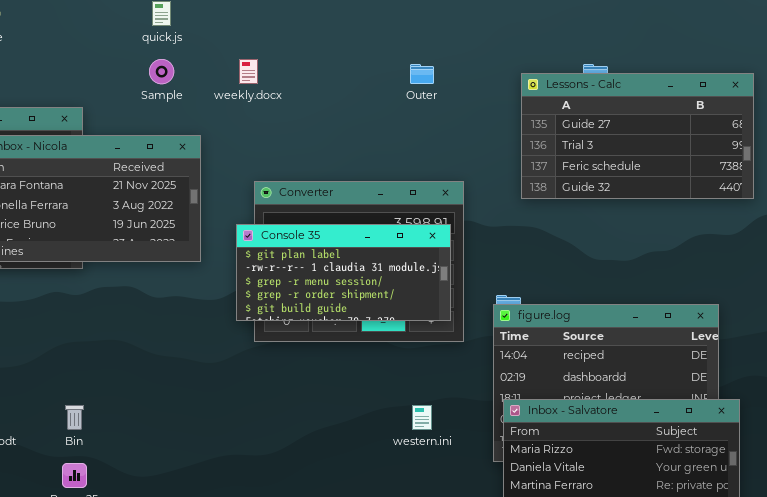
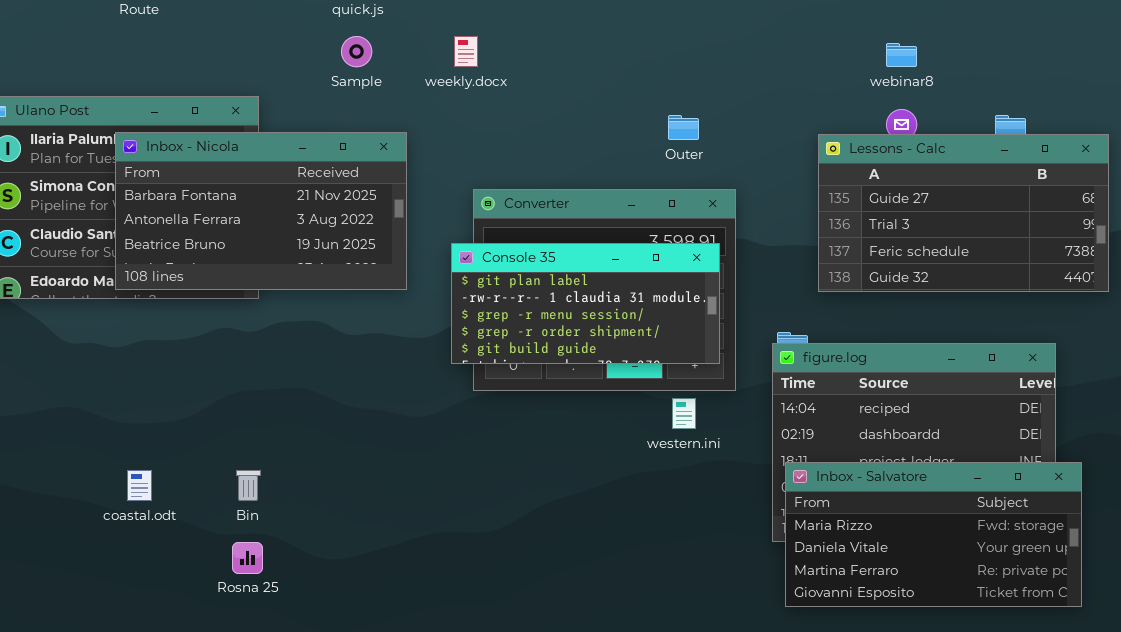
Outer: [410,64,434,84] -> [668,115,699,140], moved
Lessons - Calc: [521,73,754,199] -> [818,134,1109,292], moved
western.ini: [412,405,432,430] -> [672,398,696,429], moved

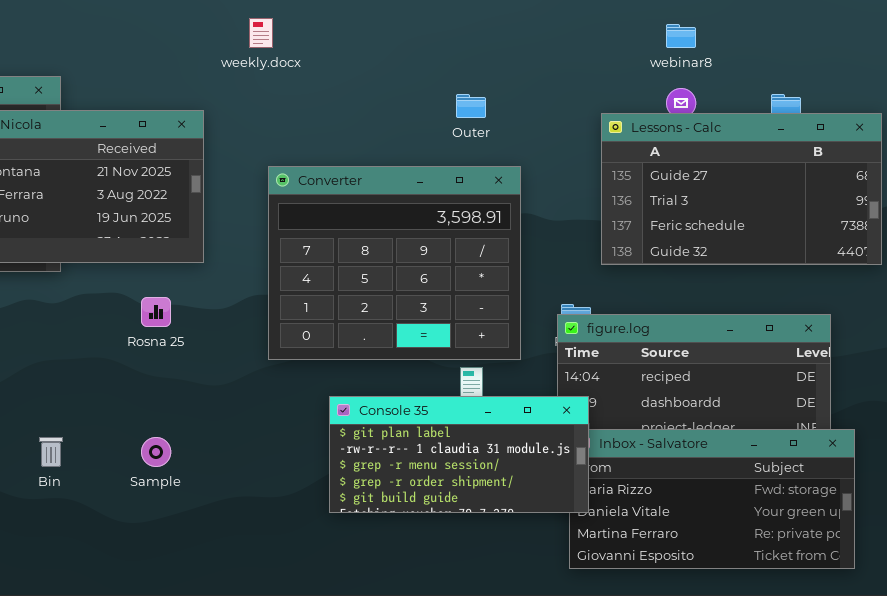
Sample: [341,36,372,67] -> [141,437,171,467], moved
Console 35: [451,243,720,364] -> [329,396,589,513], moved
Rosna 25: [232,542,263,574] -> [141,297,171,327], moved

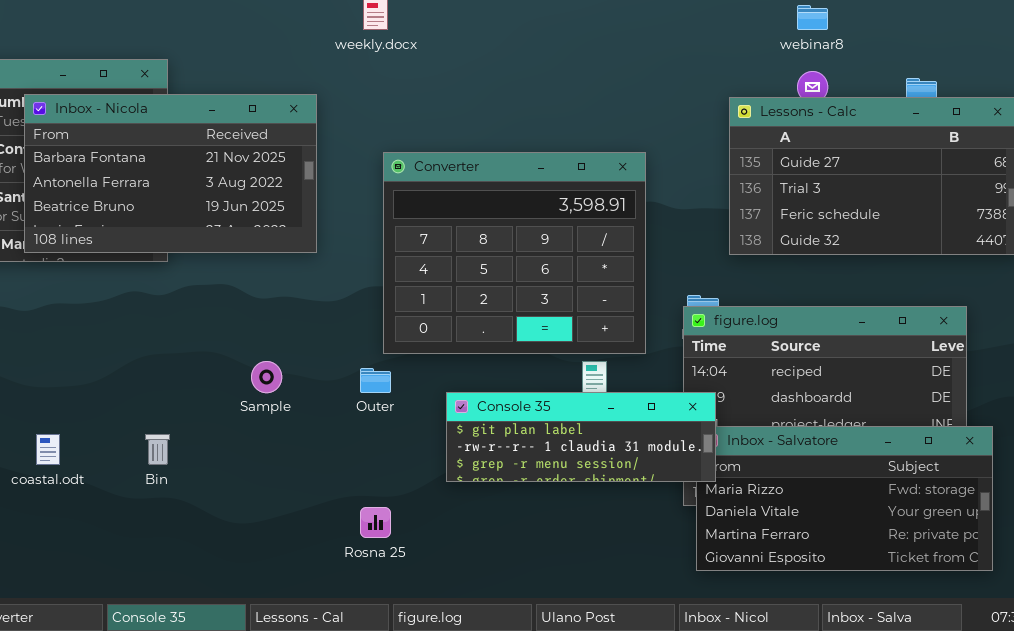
Outer: [456,94,486,118] -> [360,368,391,393], moved
Rosna 25: [141,297,171,327] -> [360,507,391,538], moved
Console 35: [329,396,589,513] -> [446,392,716,482], resized
Sample: [141,437,171,467] -> [251,361,282,393], moved

